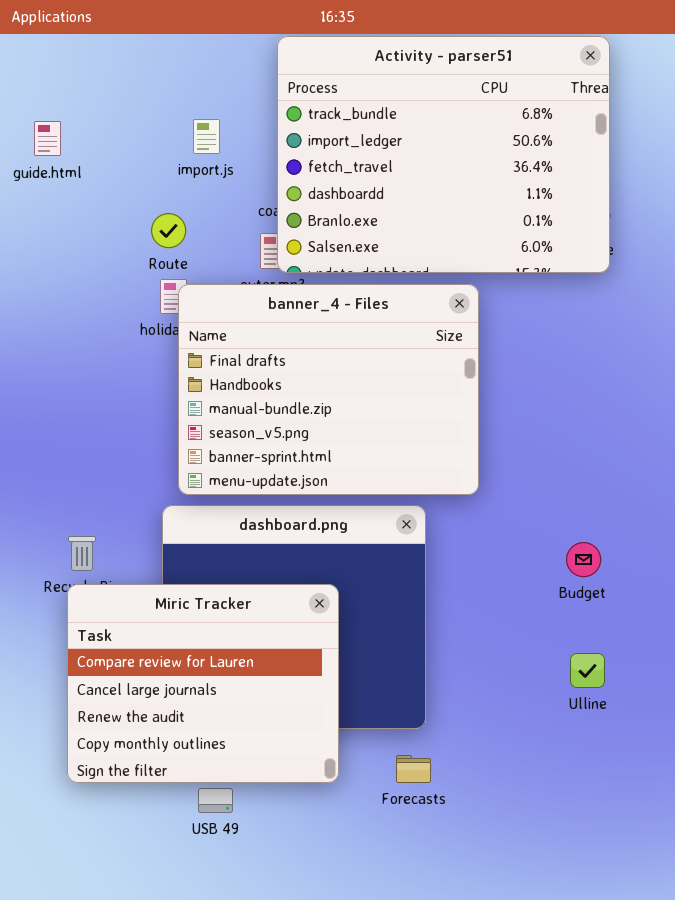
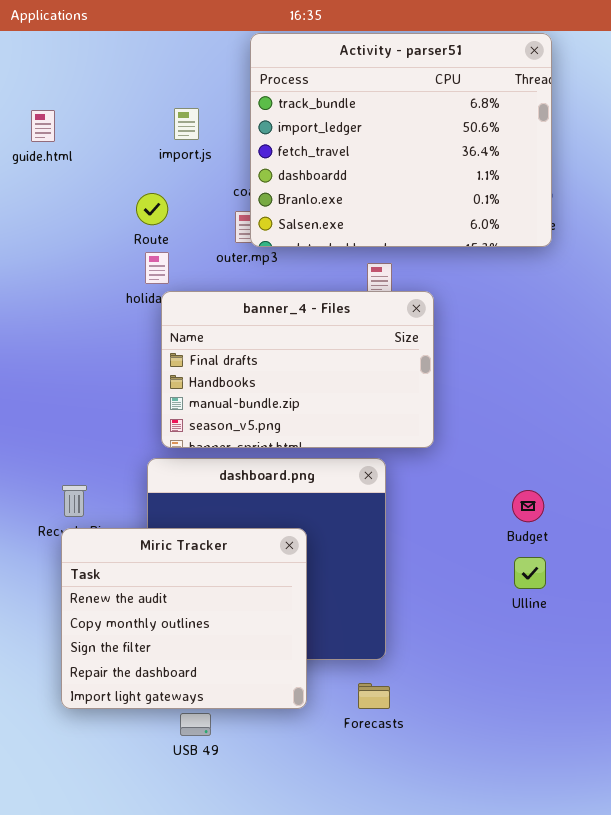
banner_4 - Files: [178,284,479,495] -> [161,291,434,448], resized
Miric Tracker: [67,584,339,783] -> [61,528,307,709], scrolled down 2 rows
Ulline: [570,653,605,688] -> [514,557,546,589], moved

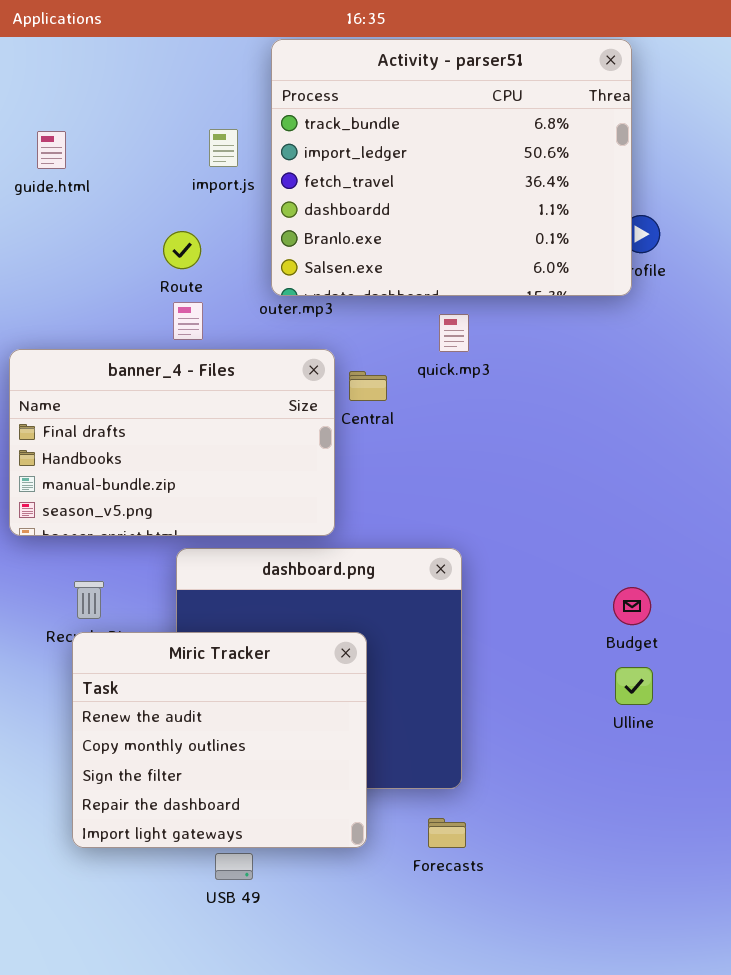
Activity - parser51: [250,33,552,247] -> [271,39,632,296], moved
banner_4 - Files: [161,291,434,448] -> [9,349,335,536], moved

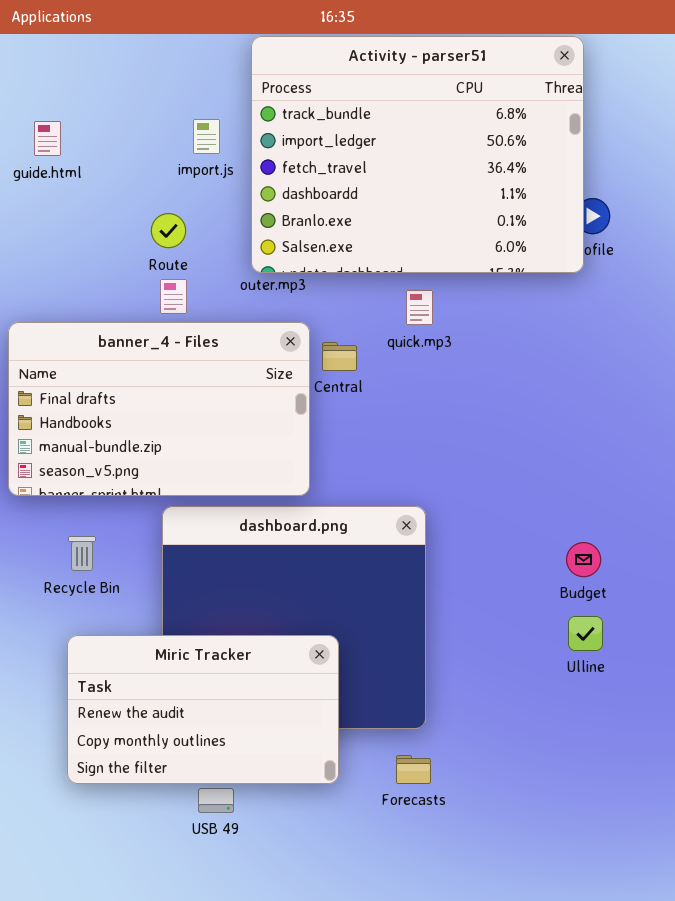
Miric Tracker: [72,632,367,848] -> [67,635,339,784], resized

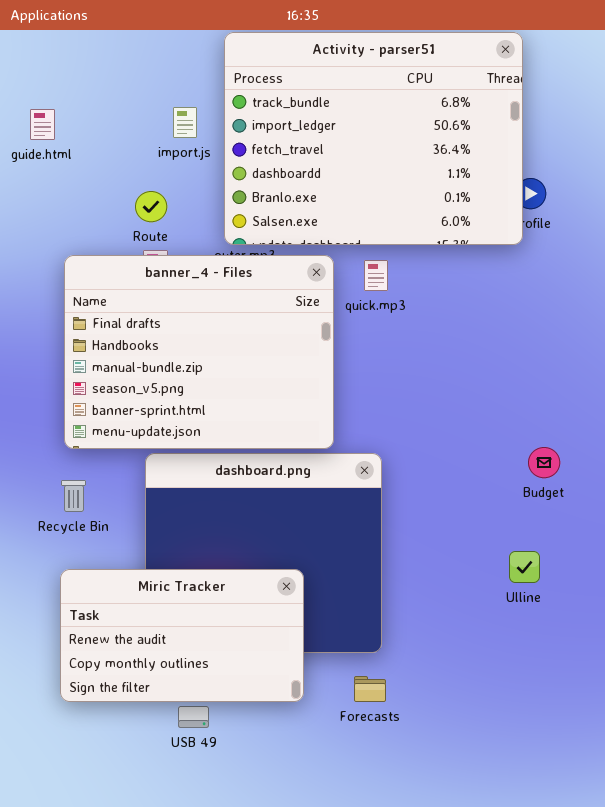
banner_4 - Files: [8,322,310,496] -> [64,255,334,449], moved, resized
Budget: [566,542,601,577] -> [528,447,560,478], moved

